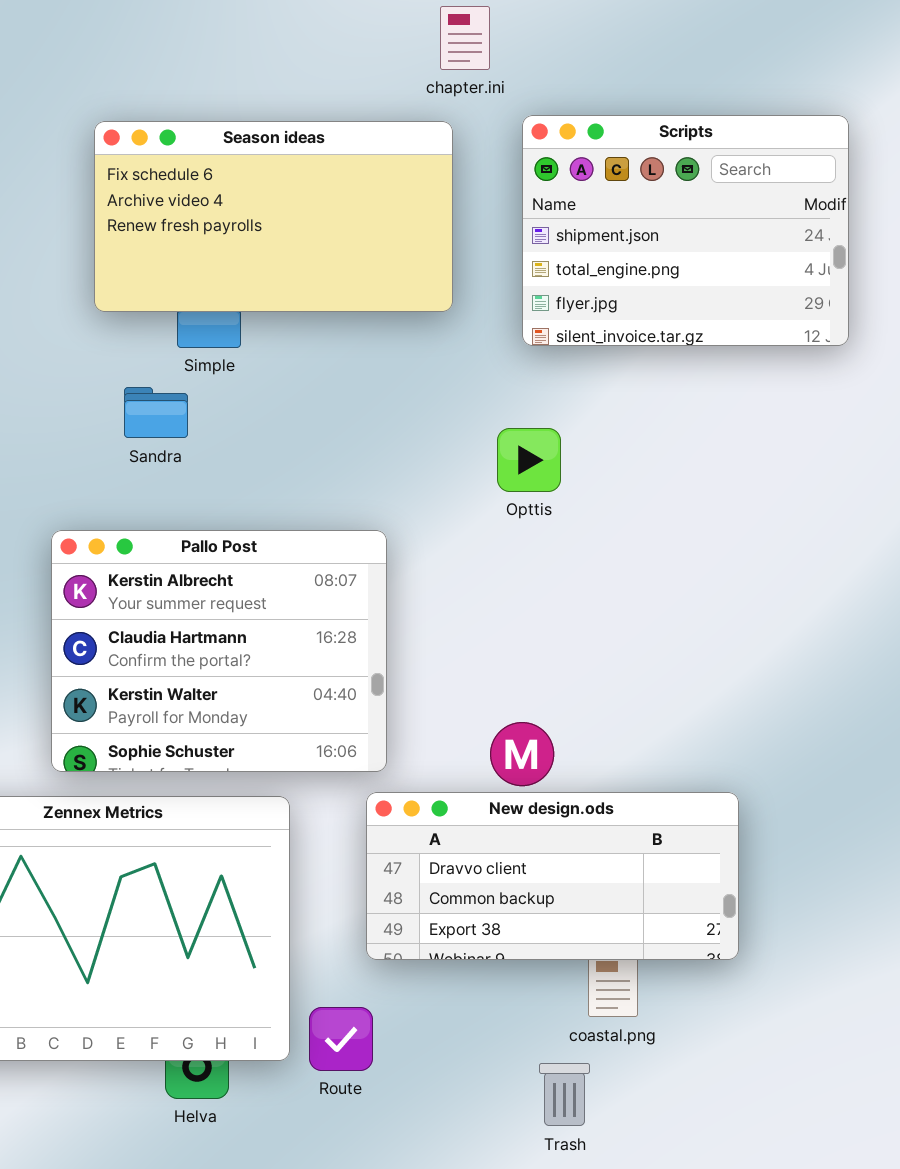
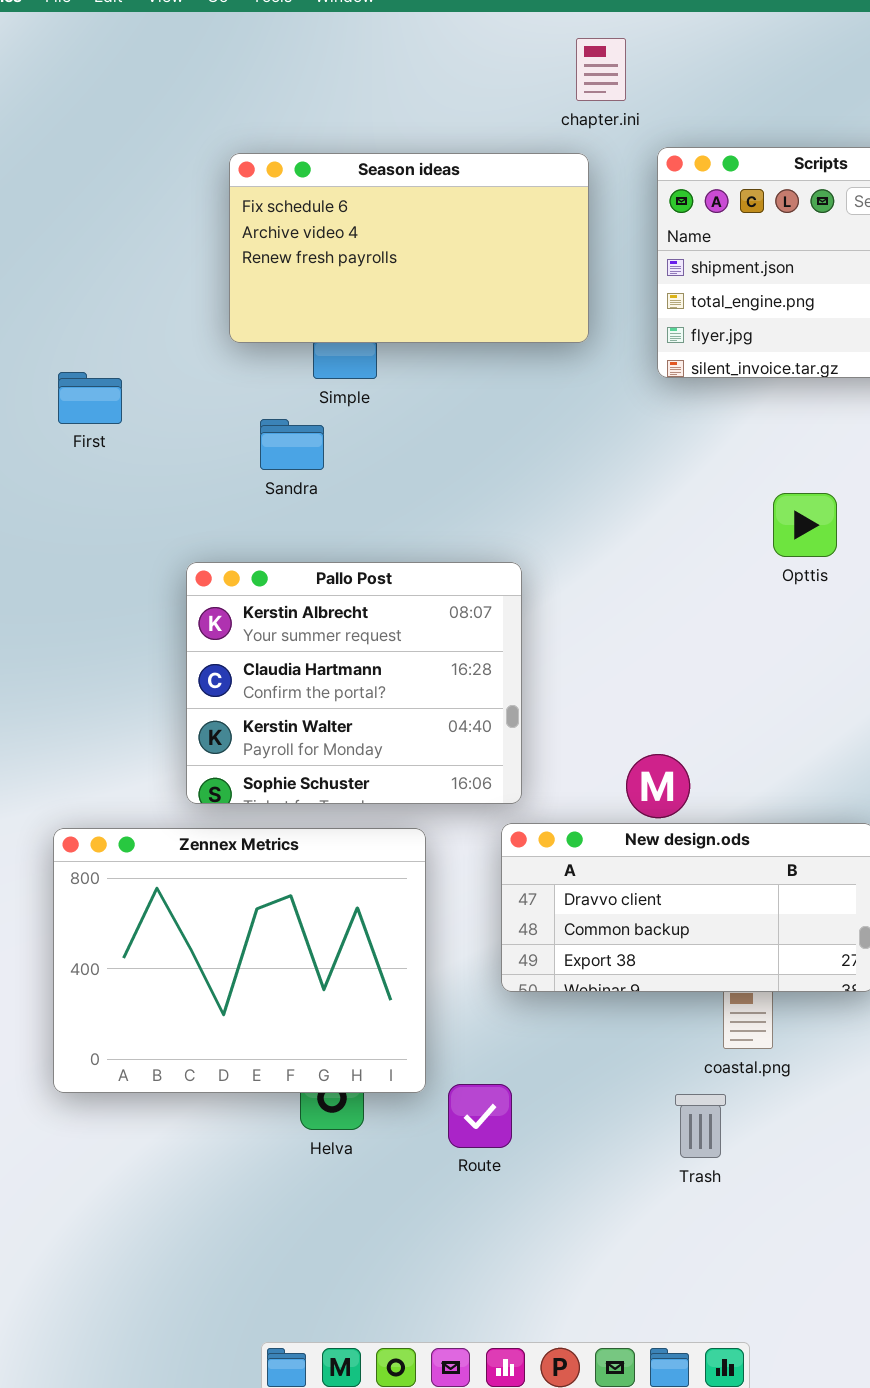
Opttis: [497,428,561,492] -> [773,493,837,557], moved
Route: [309,1007,373,1071] -> [448,1084,512,1148], moved

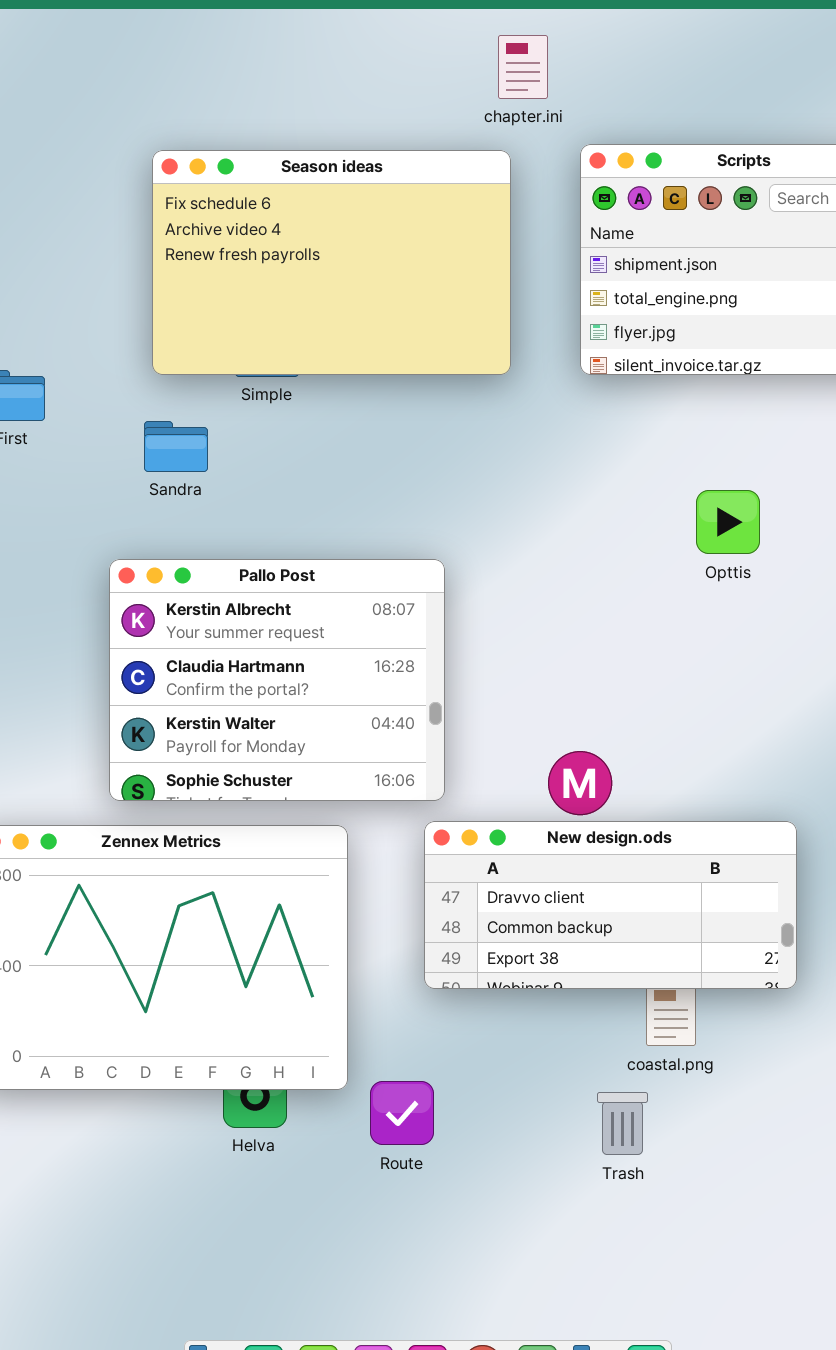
Season ideas: [229,153,589,343] -> [152,150,511,375], resized
Sandra: [260,419,324,470] -> [144,421,208,472], moved

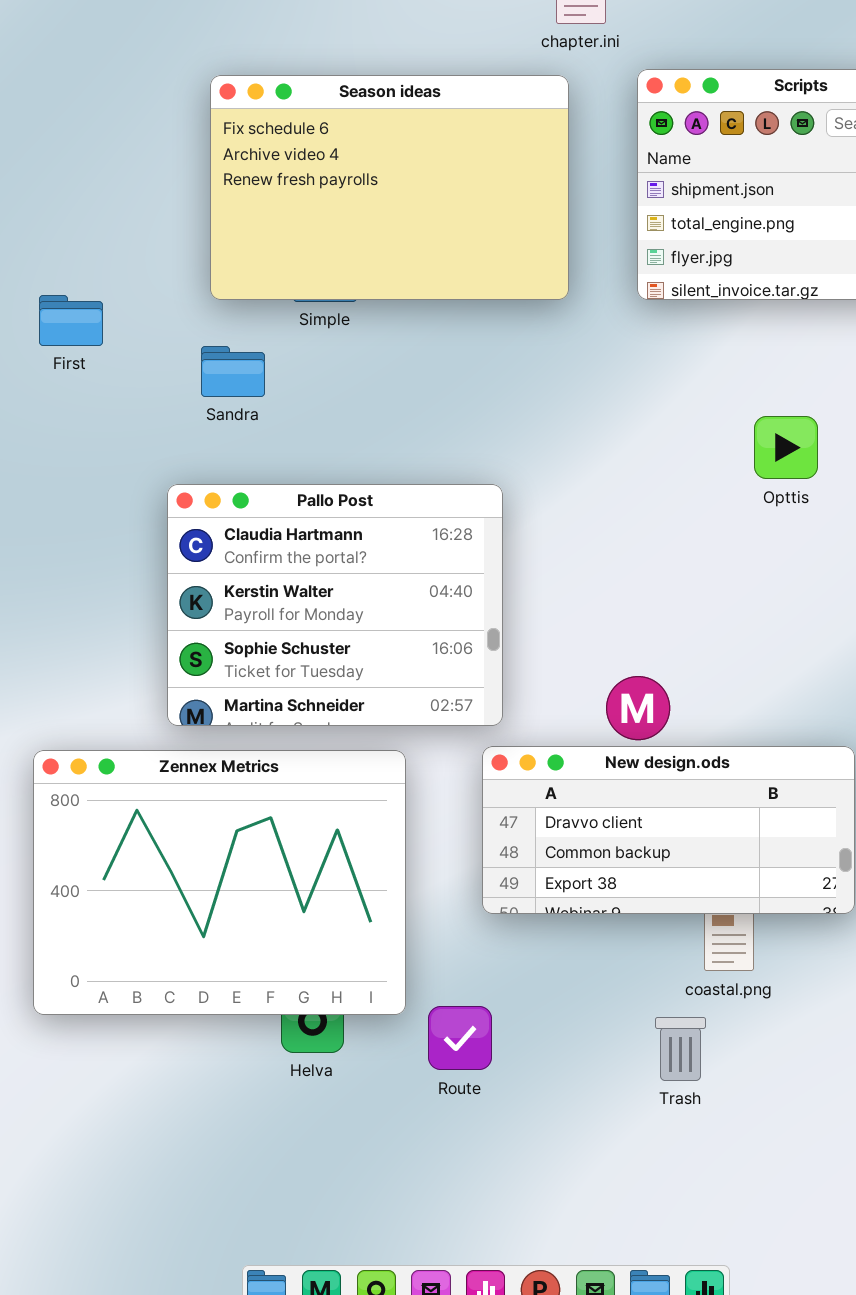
Pallo Post: [109,559,445,801] -> [167,484,503,726], scrolled down 1 row

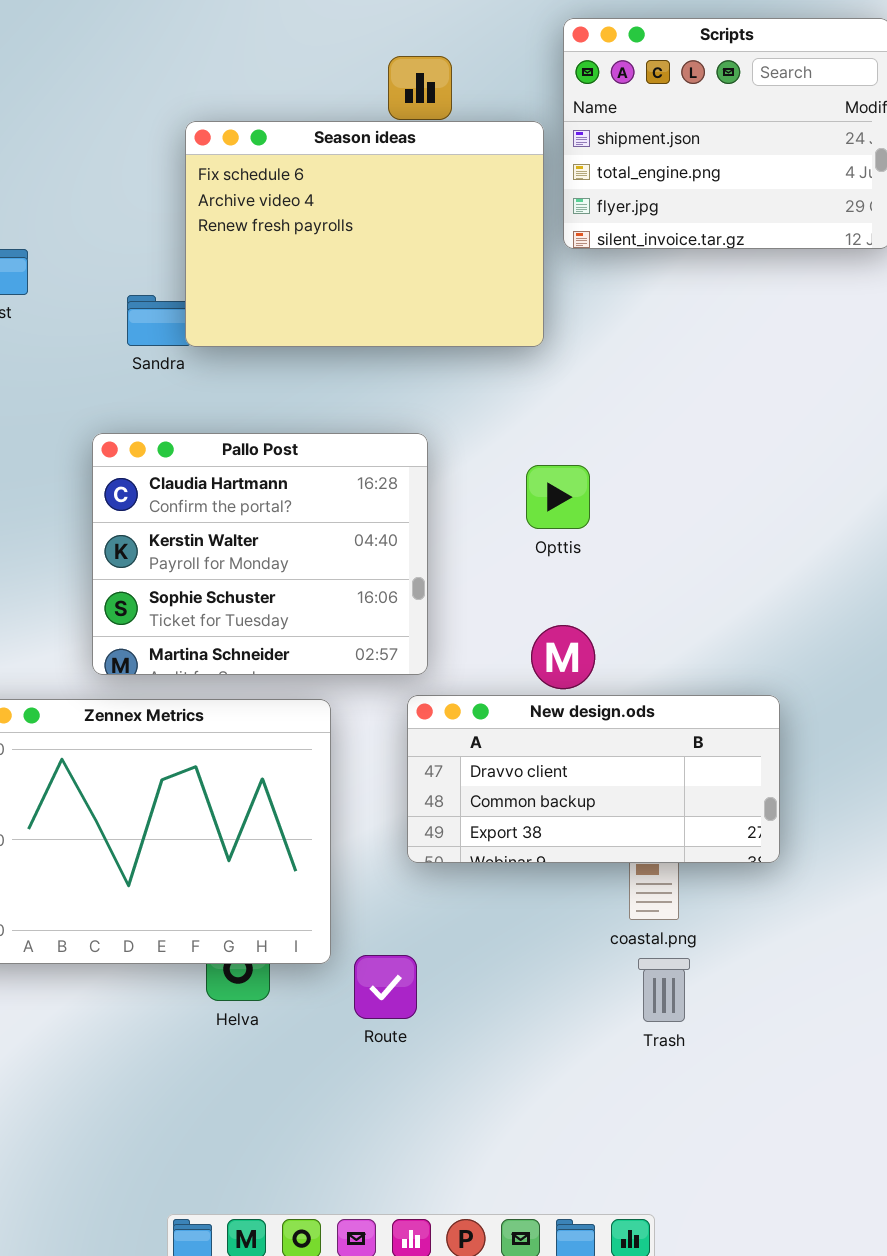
Season ideas: [210,75,569,300] -> [185,121,544,347], moved
Opttis: [754,416,818,479] -> [526,465,590,529], moved
Trash: [655,1017,706,1081] -> [638,958,690,1022], moved

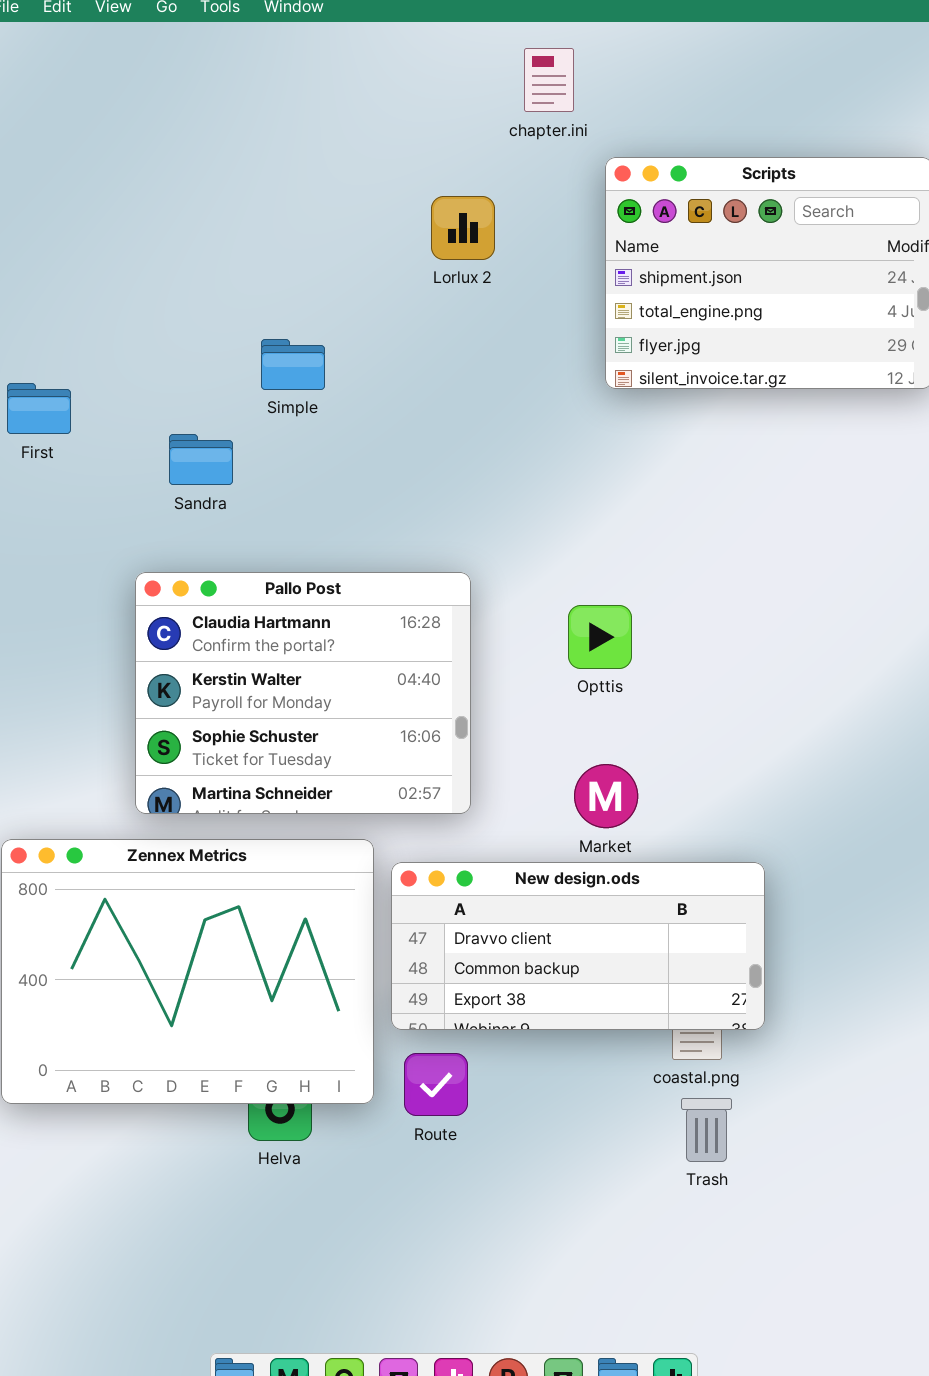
Season ideas: [185,121,544,347] -> none, closed
New design.ods: [407,695,780,863] -> [391,862,765,1030], moved
Route: [354,955,417,1019] -> [404,1053,468,1116], moved

